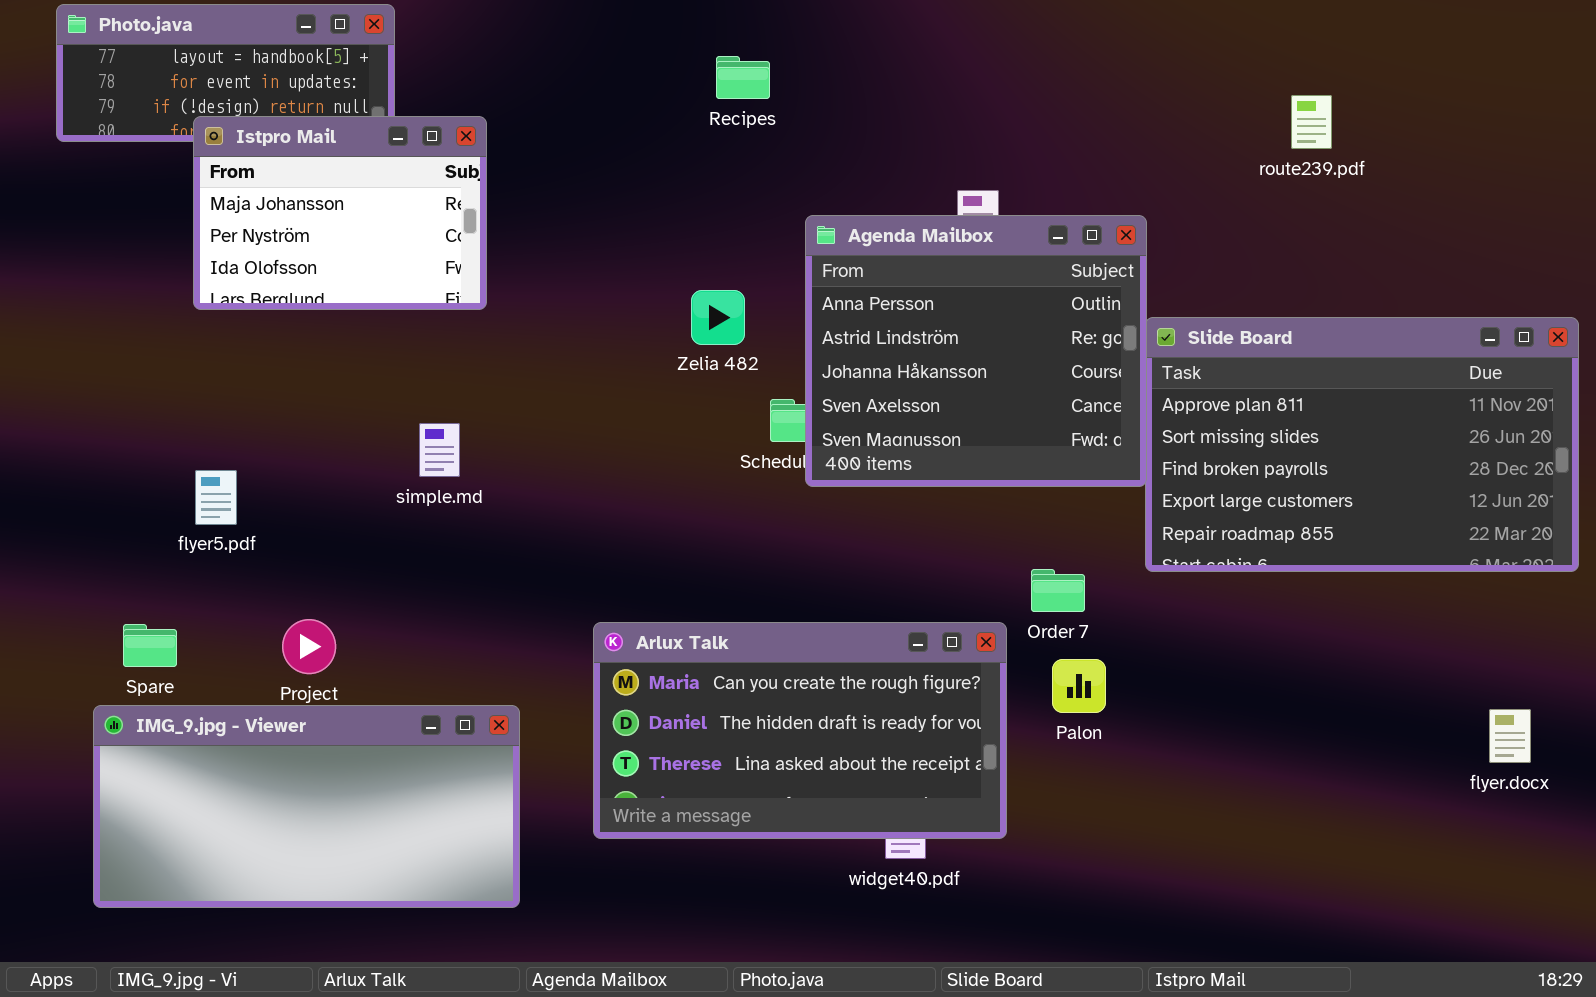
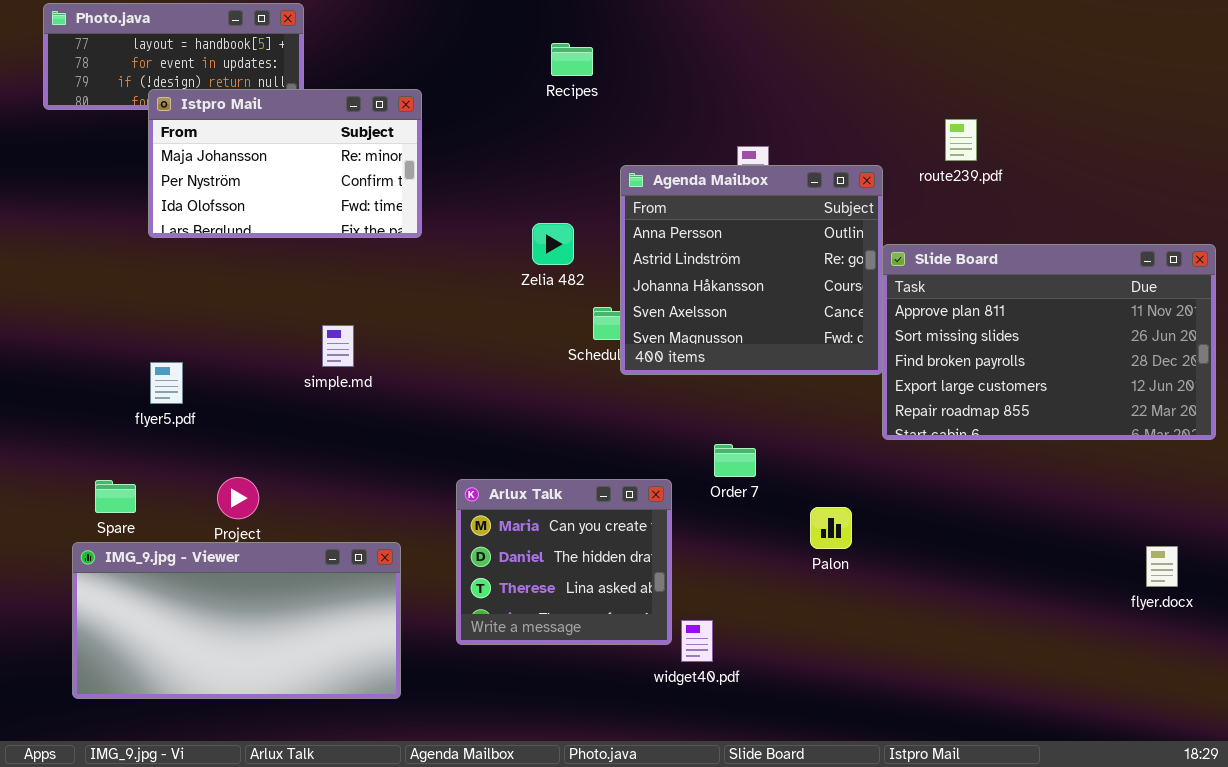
route239.pdf: [1291,95,1332,149] -> [945,119,977,161], moved
Istpro Mail: [193,116,487,310] -> [148,89,422,238], resized
Order 7: [1031,569,1085,612] -> [714,444,756,477], moved
Arlux Talk: [593,622,1007,839] -> [456,479,672,645], resized

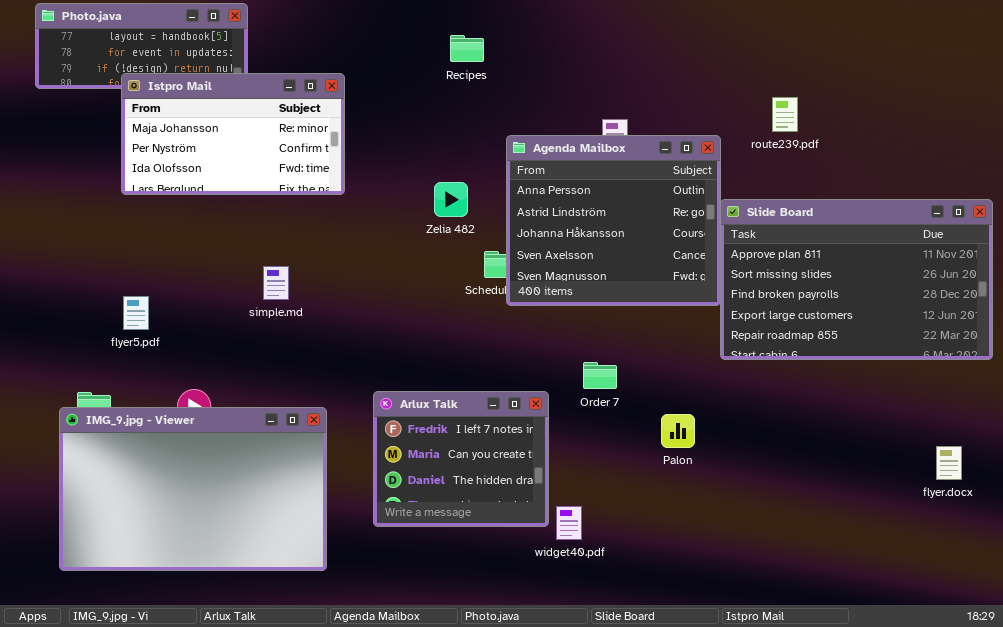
Arlux Talk: [456,479,672,645] -> [373,391,549,527], scrolled up 1 row
IMG_9.jpg - Viewer: [72,542,401,699] -> [59,407,327,571], resized

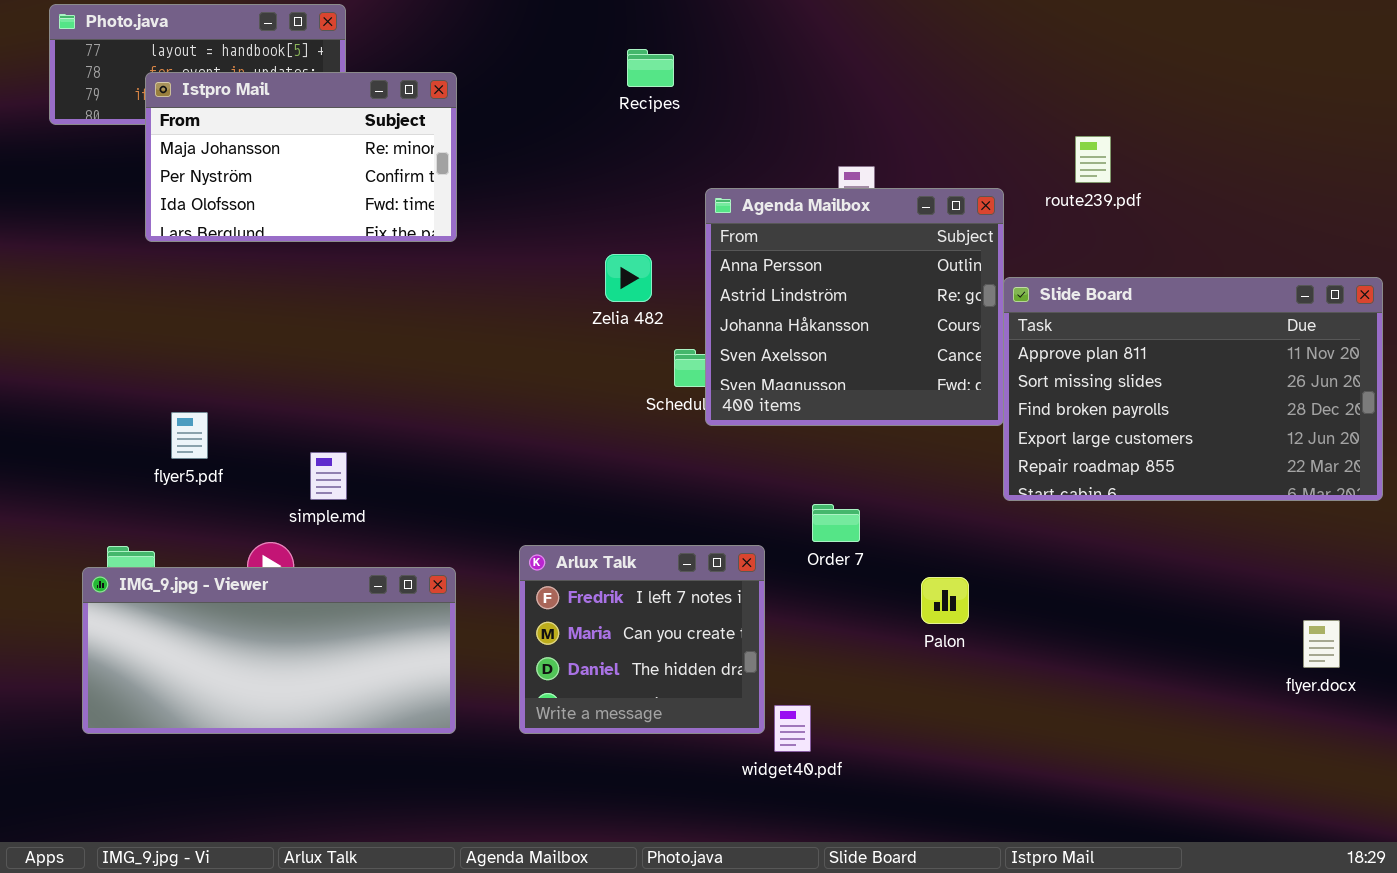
Istpro Mail: [121,73,345,195] -> [145,72,457,242], moved
simple.md: [263,266,289,300] -> [310,452,347,500], moved
IMG_9.jpg - Viewer: [59,407,327,571] -> [82,567,456,734], resized

